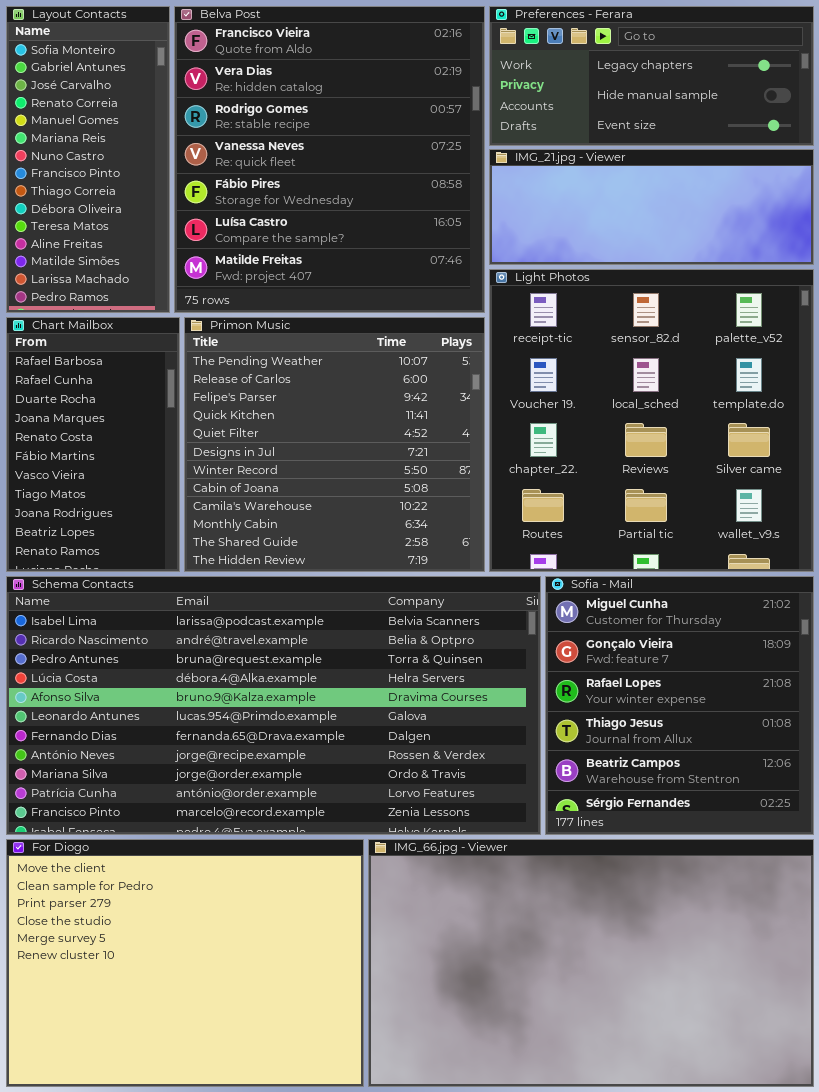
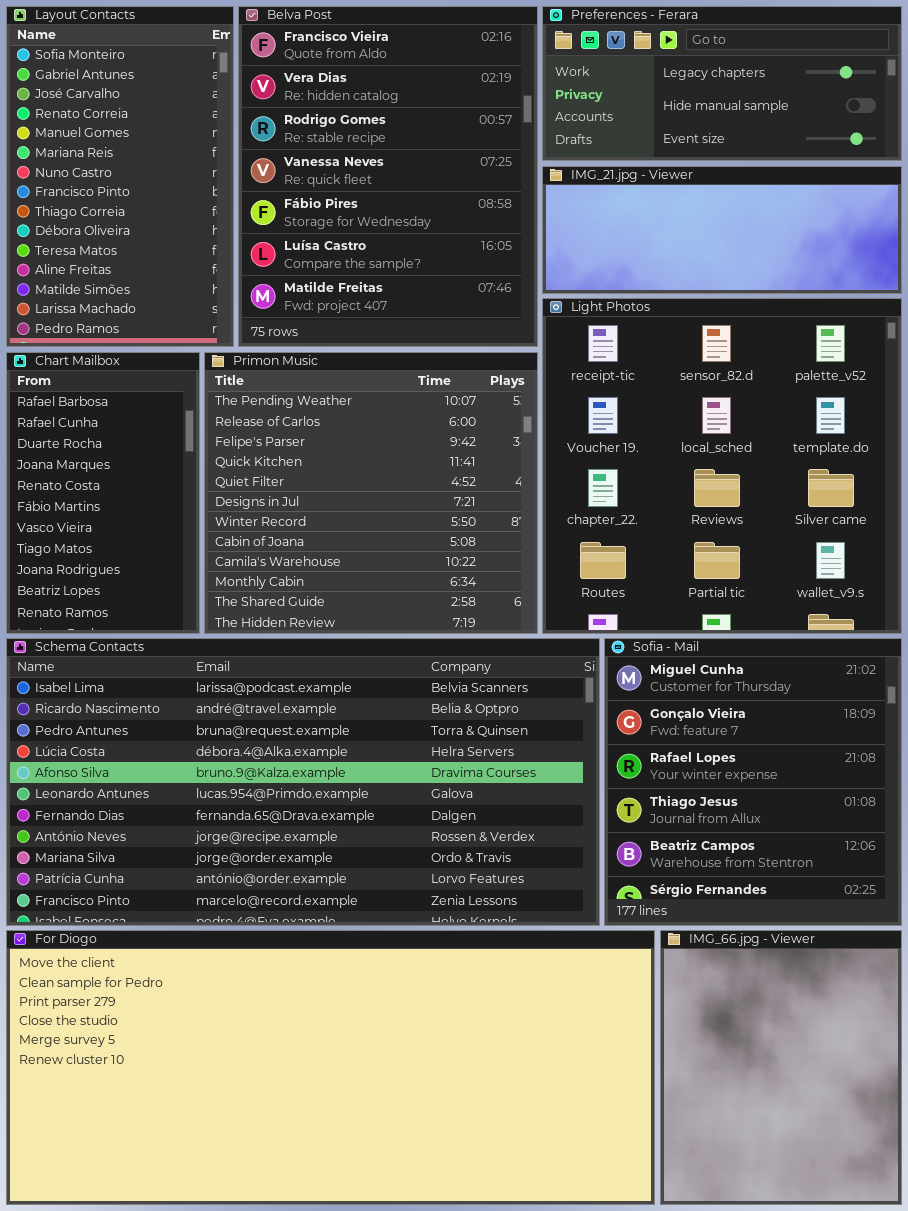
Layout Contacts: [6,6,170,313] -> [6,6,234,347], resized
Belva Post: [174,6,485,313] -> [238,6,538,347], resized
For Diogo: [6,839,364,1087] -> [6,930,655,1205], resized
IMG_66.jpg - Viewer: [368,839,814,1087] -> [660,930,902,1205], resized

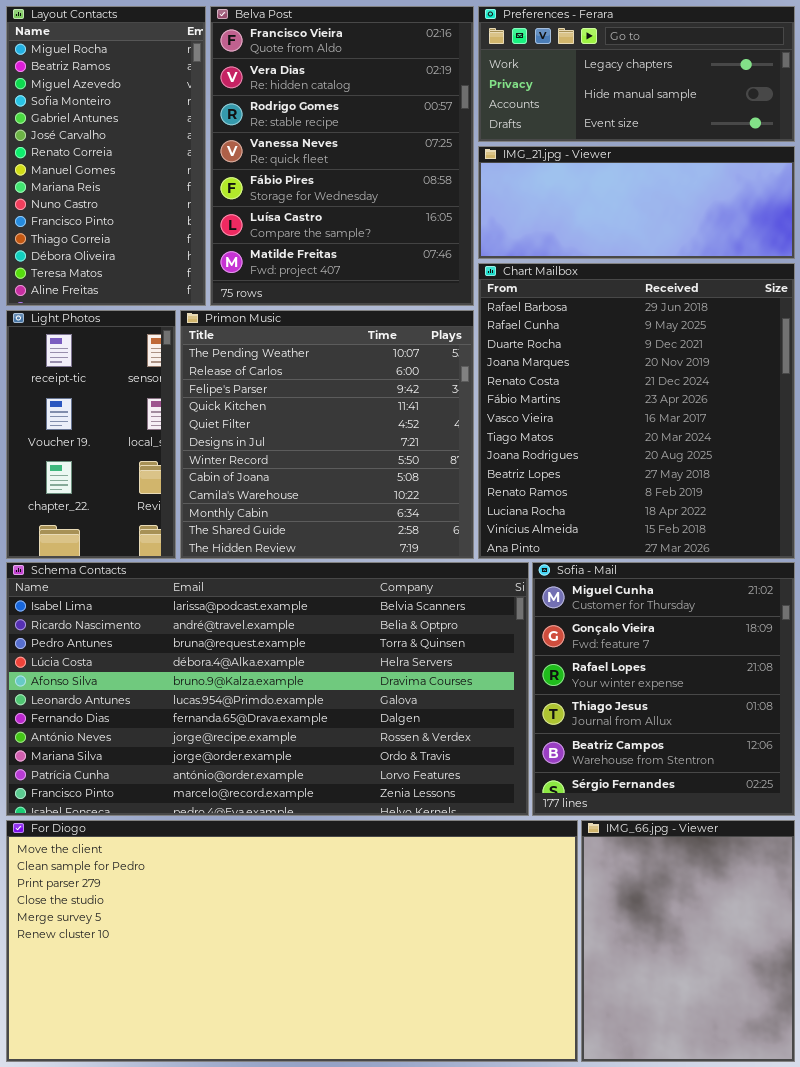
Layout Contacts: [6,6,234,347] -> [6,6,206,306], scrolled up 3 rows
Light Photos: [542,298,902,634] -> [6,310,176,559], moved, resized
Chart Mailbox: [6,352,200,634] -> [478,263,795,559], moved, resized

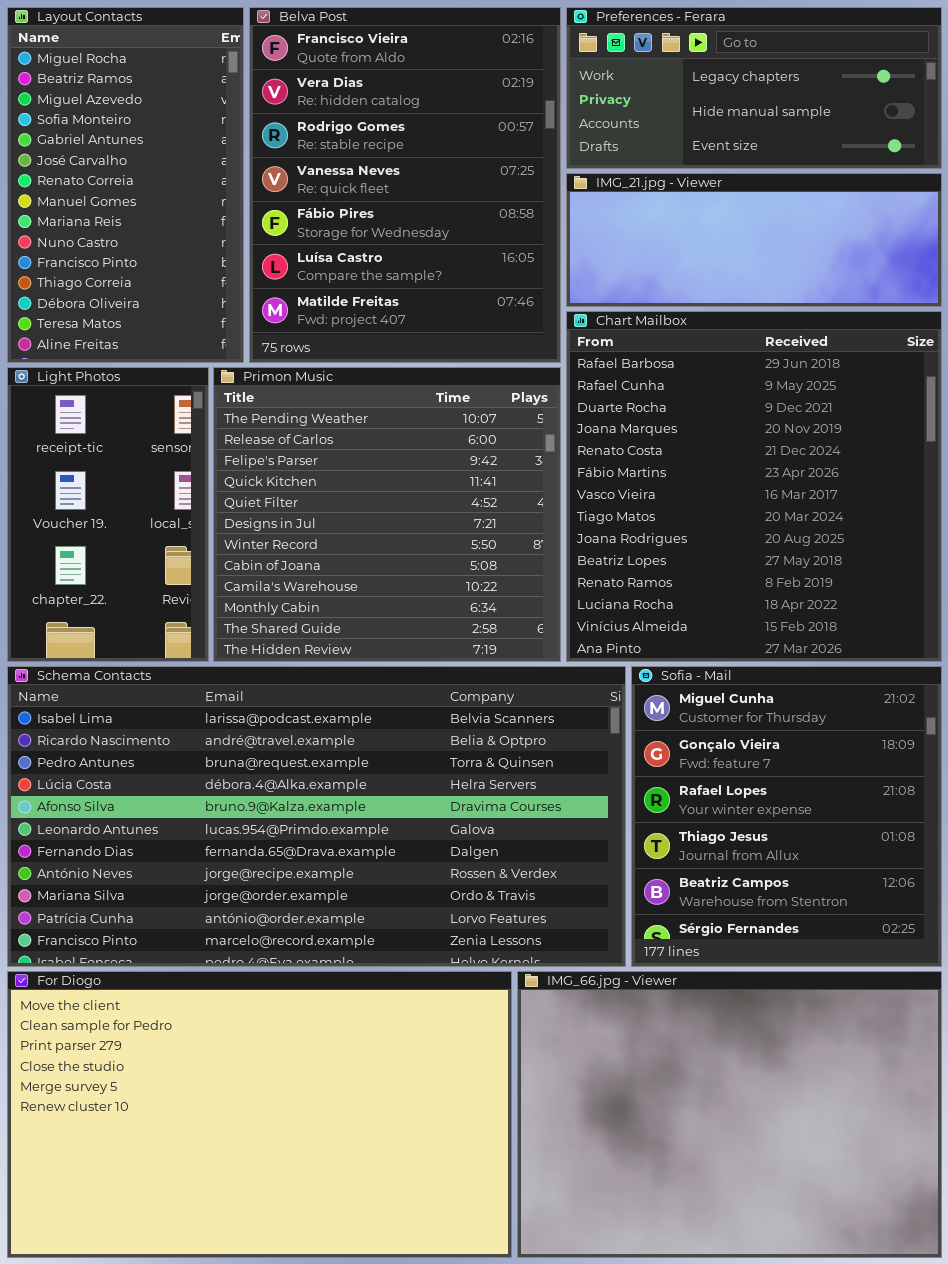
For Diogo: [6,820,578,1062] -> [7,971,512,1258], resized
IMG_66.jpg - Viewer: [581,820,795,1062] -> [517,971,942,1258], resized

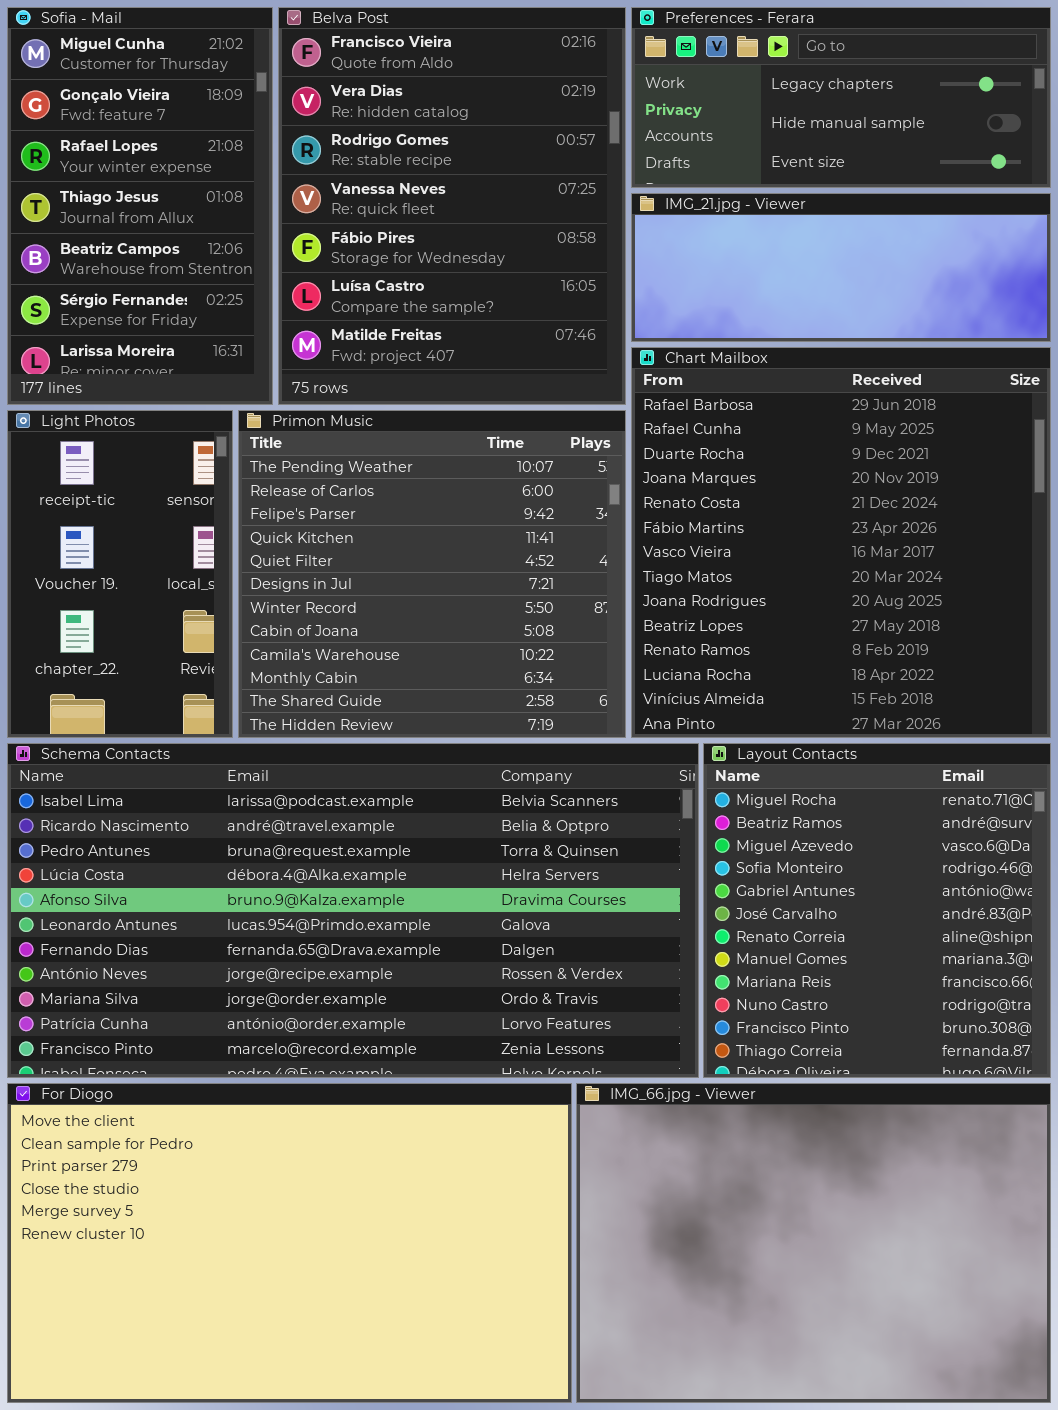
Layout Contacts: [7,7,244,363] -> [703,743,1051,1078], moved, resized
Sofia - Mail: [631,666,942,967] -> [7,7,273,405], moved, resized

